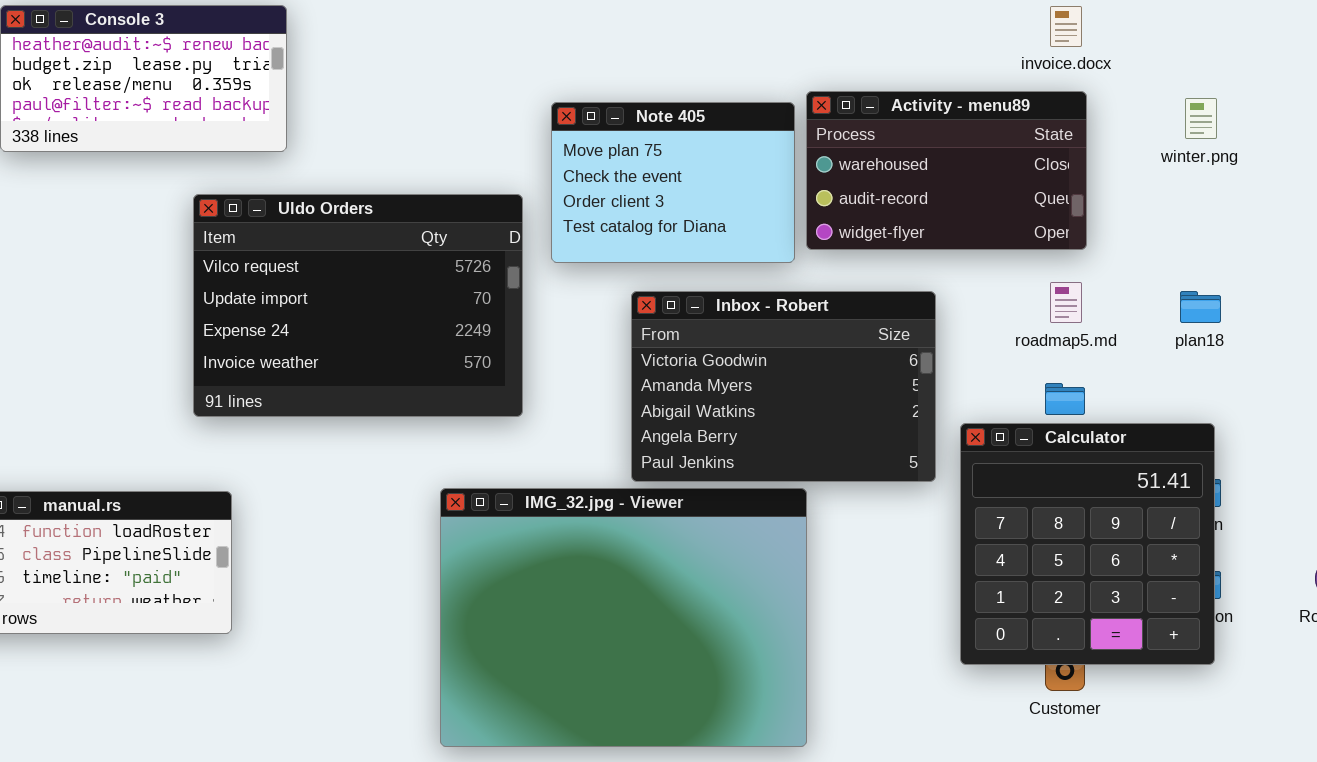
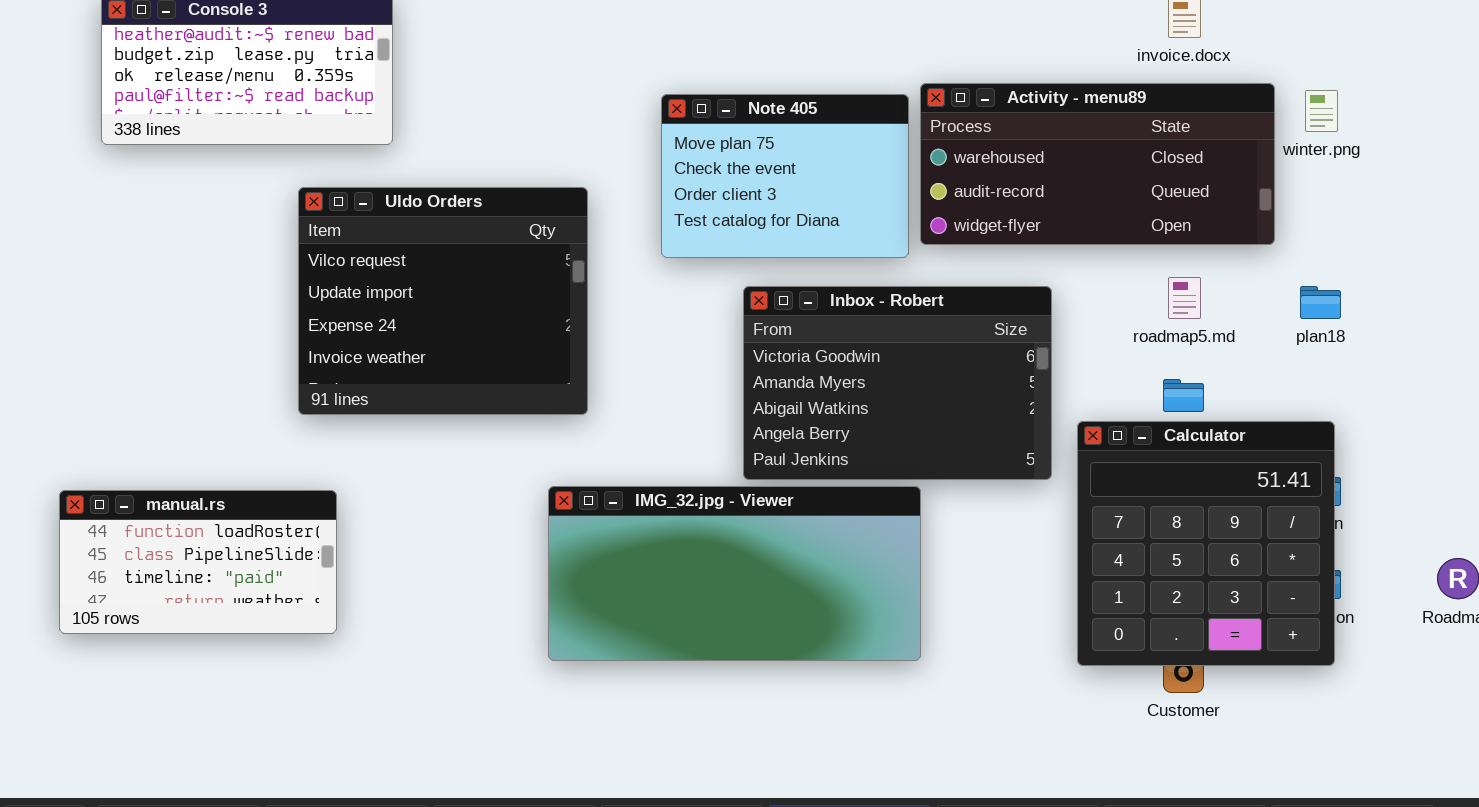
Activity - menu89: [806,91,1087,250] -> [920,83,1275,245], resized
Uldo Orders: [193,194,523,417] -> [298,187,588,415], resized
IMG_32.jpg - Viewer: [440,488,807,747] -> [548,486,921,661], resized

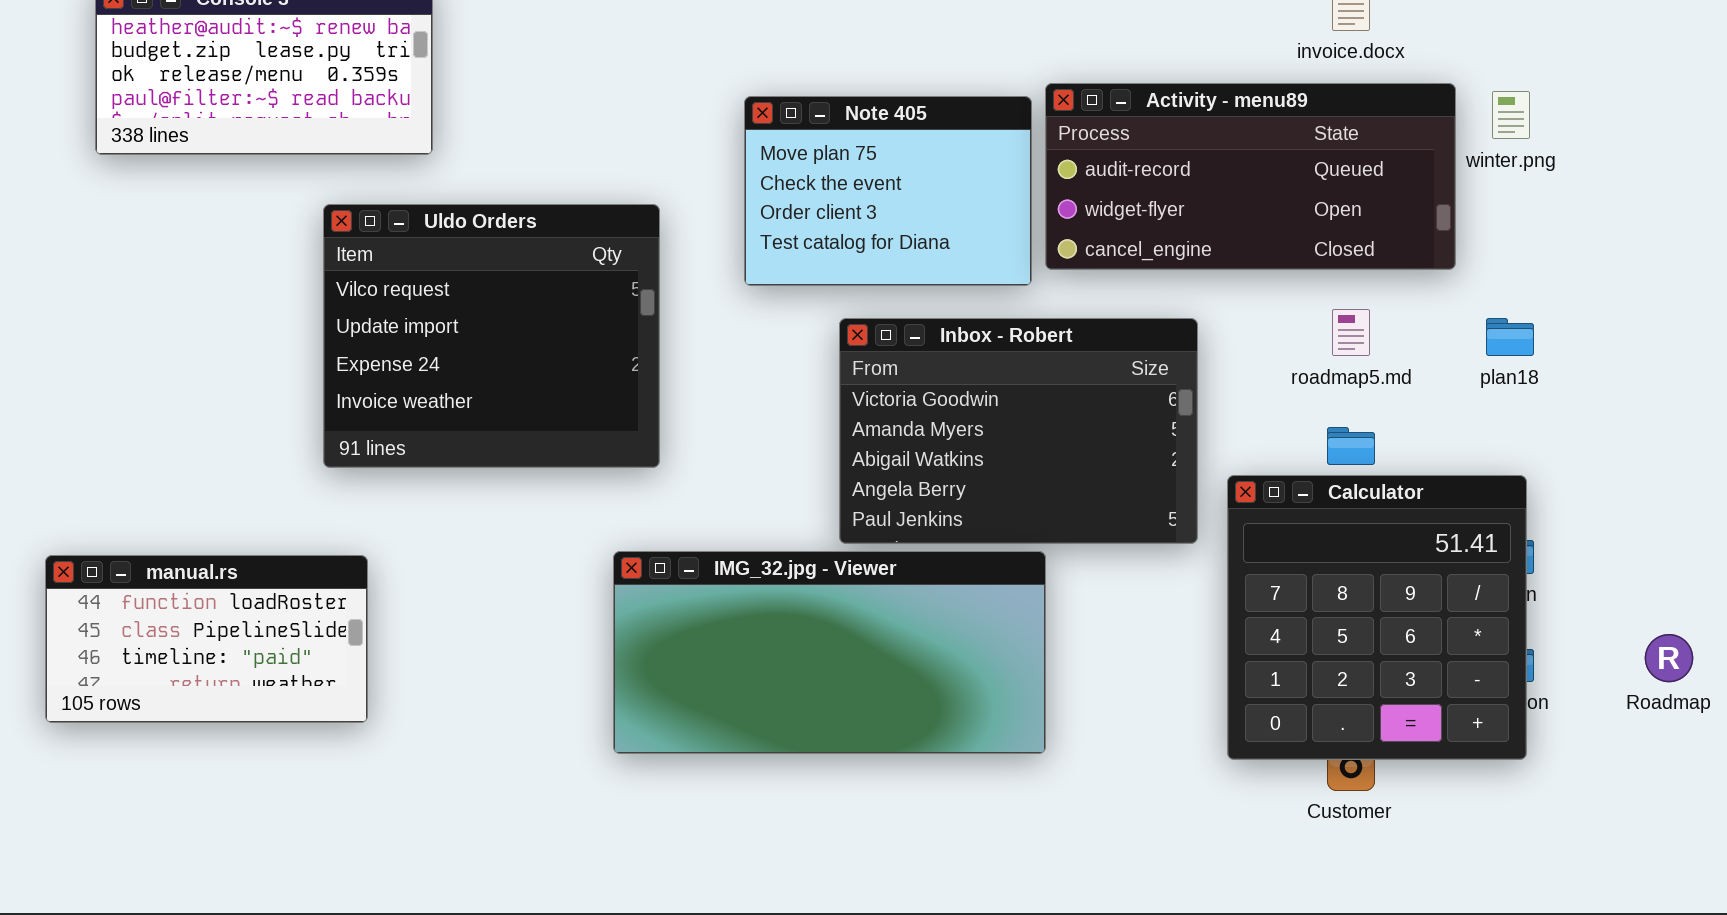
Activity - menu89: [920,83,1275,245] -> [1045,83,1456,270], scrolled down 1 row

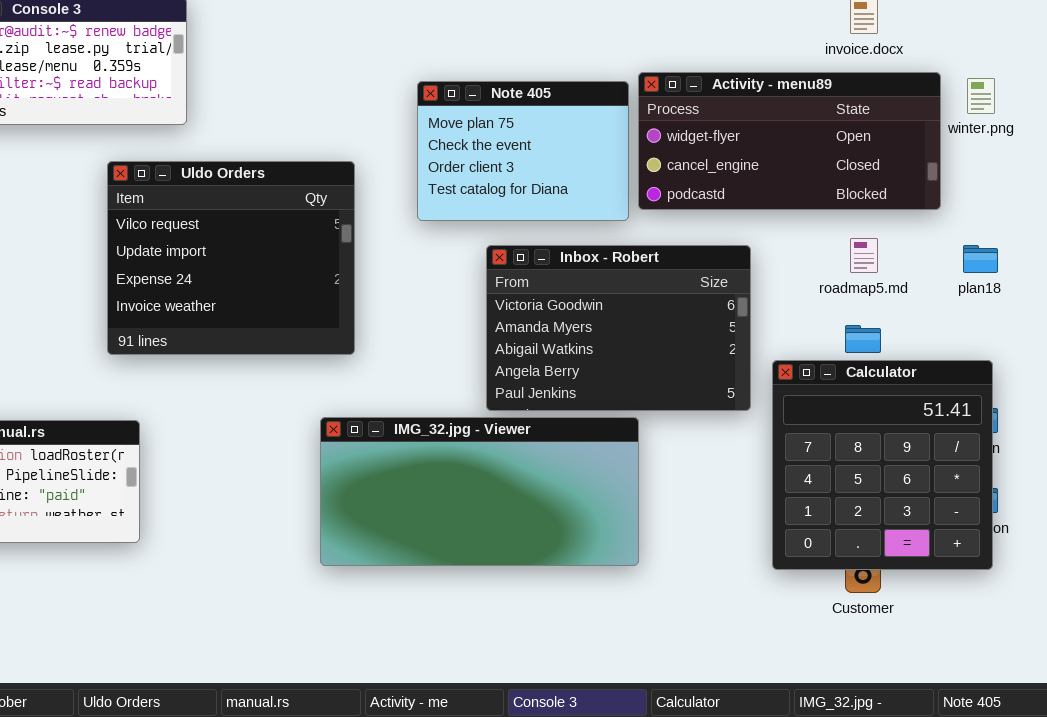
Activity - menu89: [1045,83,1456,270] -> [638,72,941,210], scrolled down 1 row

